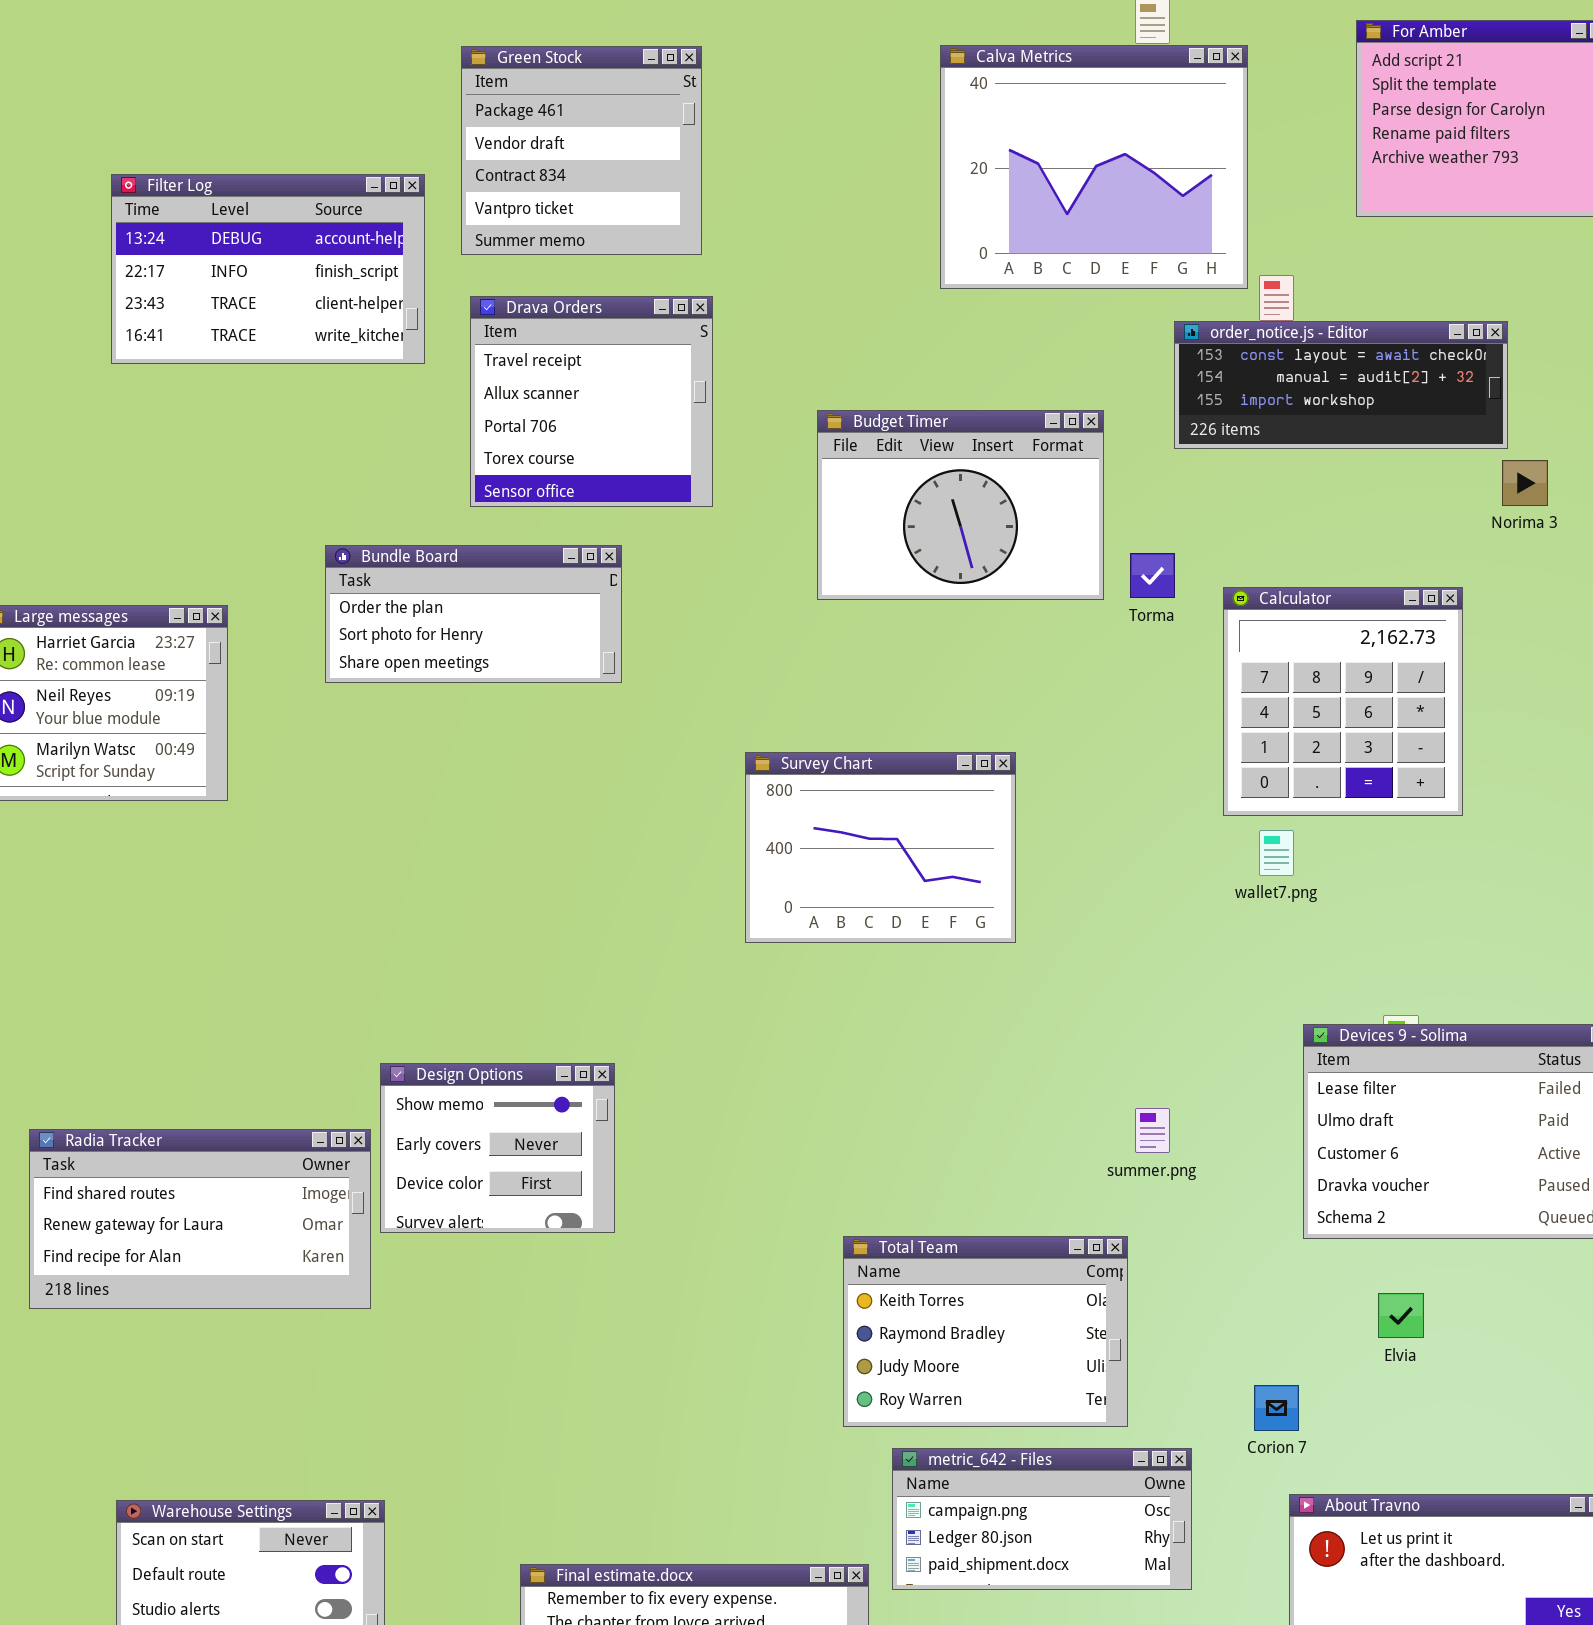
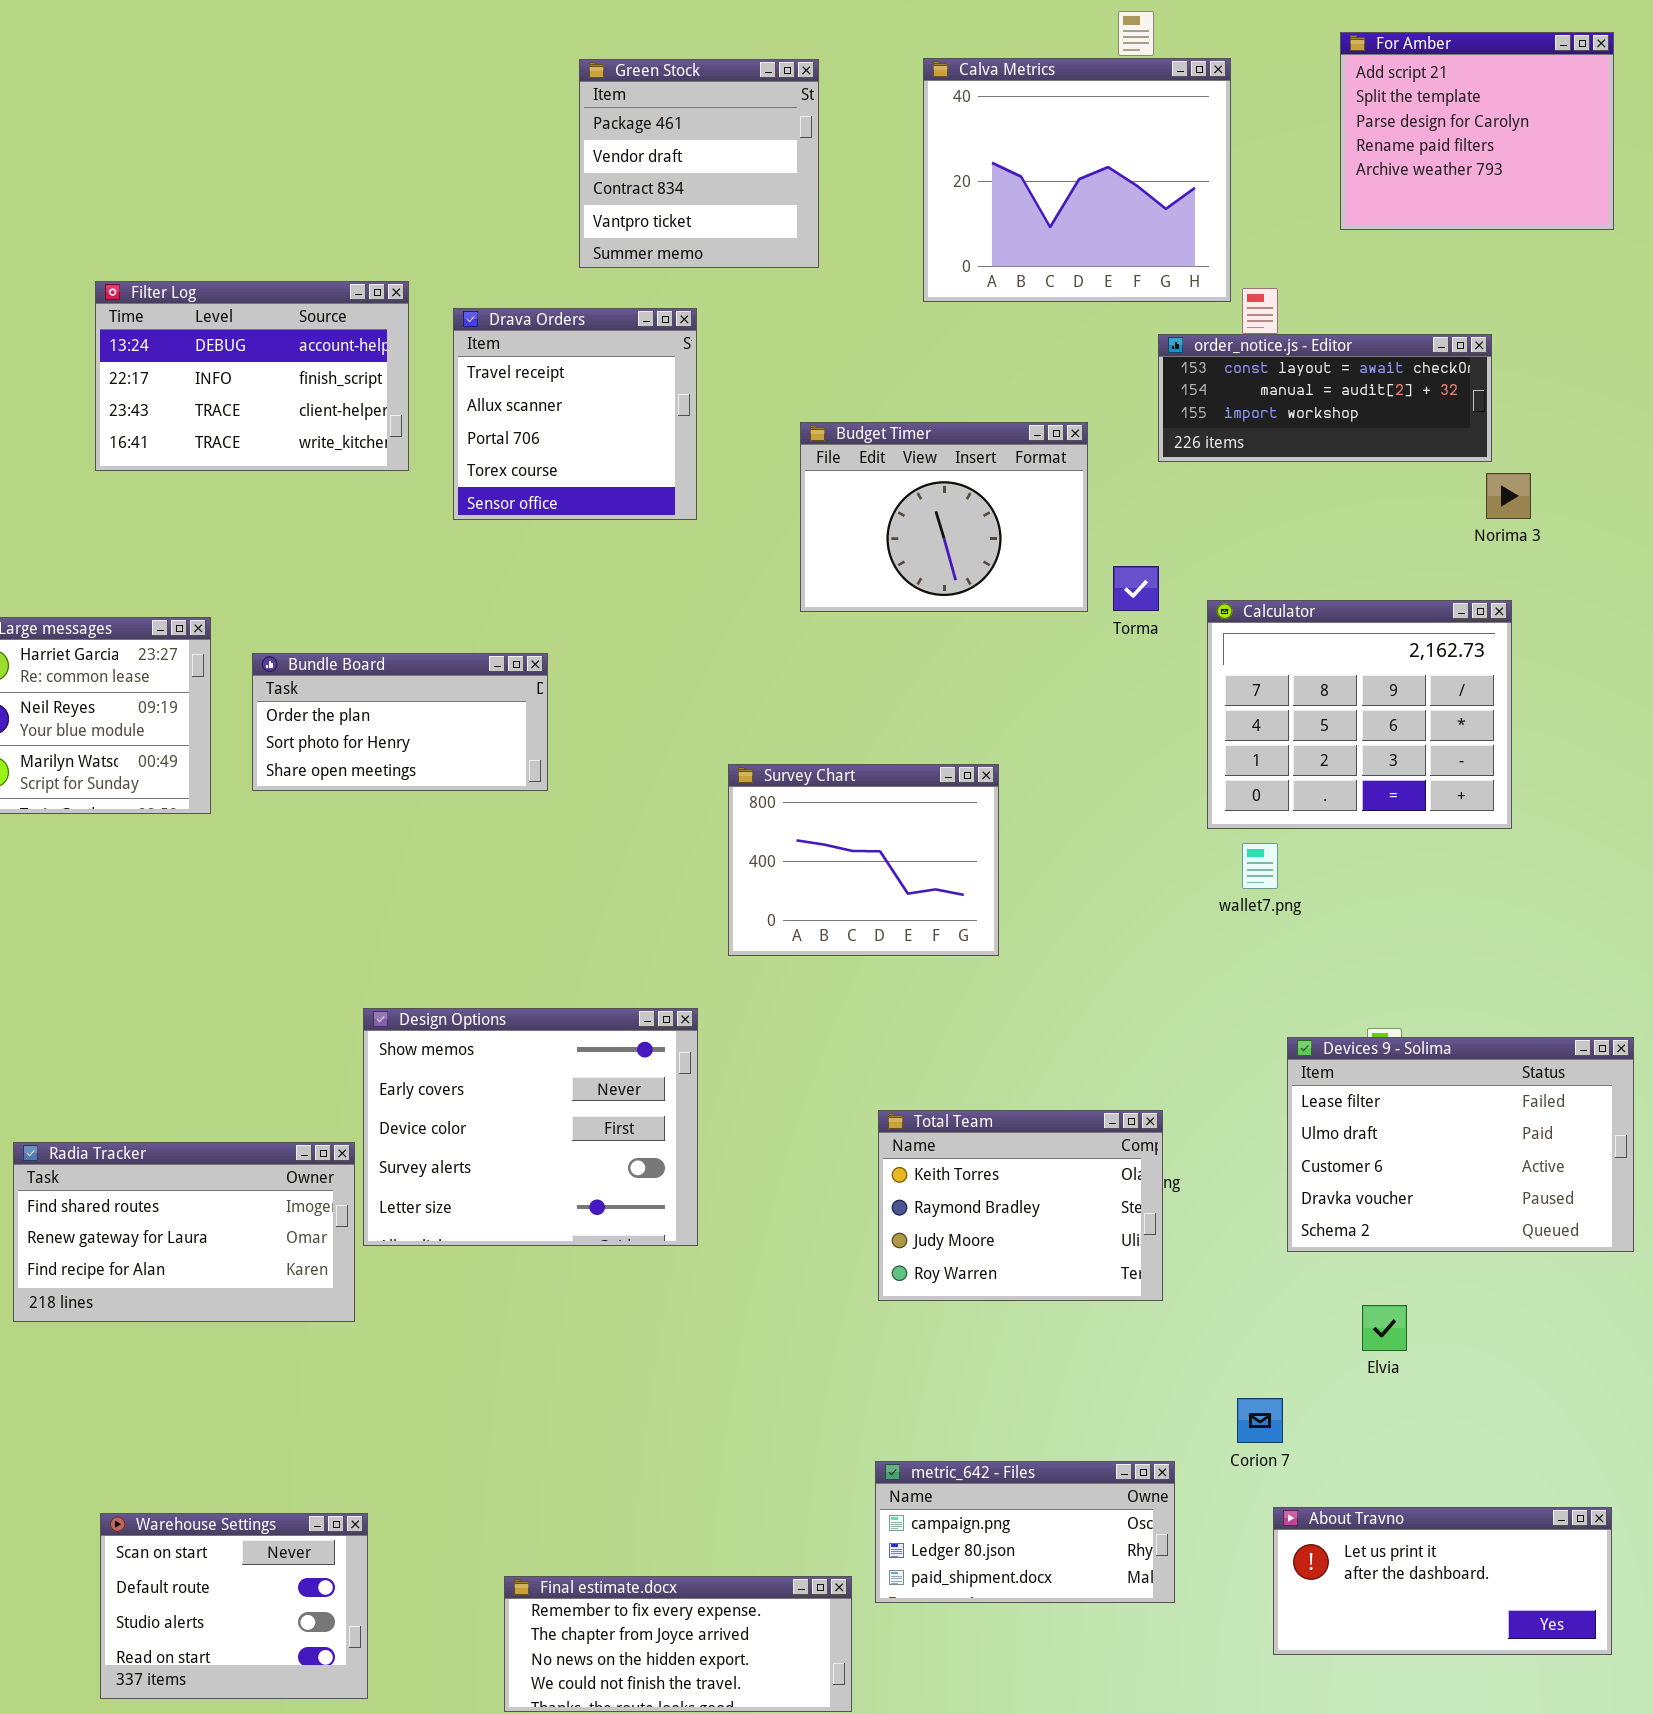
Green Stock: [461,46,702,255] -> [579,59,819,268], moved
Filter Log: [111,174,425,364] -> [95,281,409,471], moved
Bundle Board: [325,545,622,683] -> [252,653,548,791], moved
Calculator: [1223,587,1463,816] -> [1207,600,1512,829], resized
Design Options: [380,1063,615,1233] -> [363,1008,698,1246], resized
Total Team: [843,1236,1128,1427] -> [878,1110,1163,1301], moved

